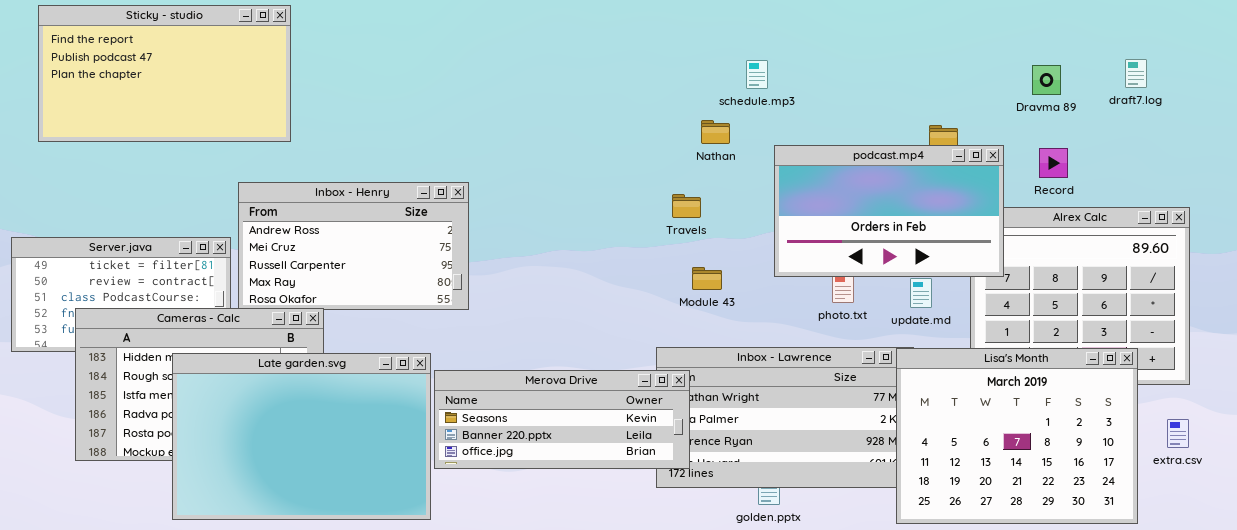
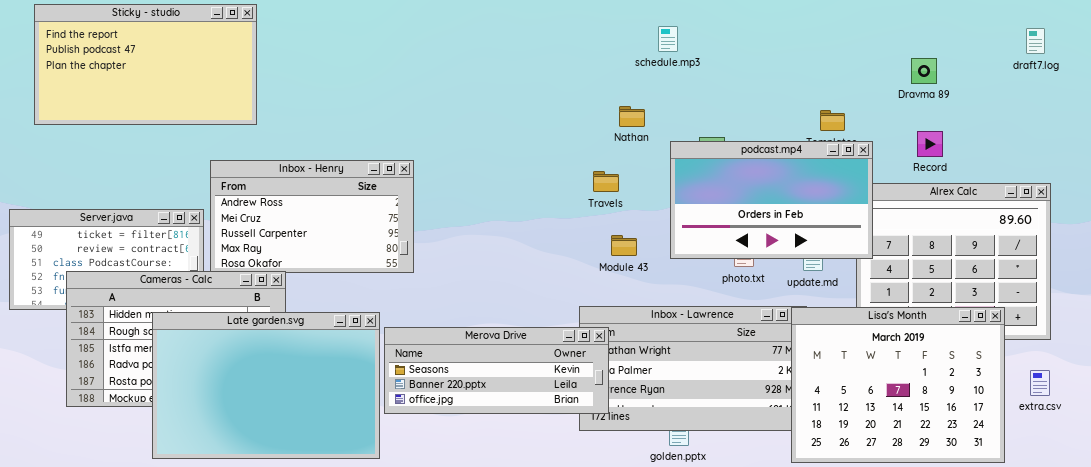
draft7.log: [1125,59,1147,88] -> [1026,28,1045,54], moved
schedule.mp3: [746,60,768,89] -> [658,26,678,52], moved
podcast.mp4: [774,145,1004,277] -> [670,141,873,259], moved

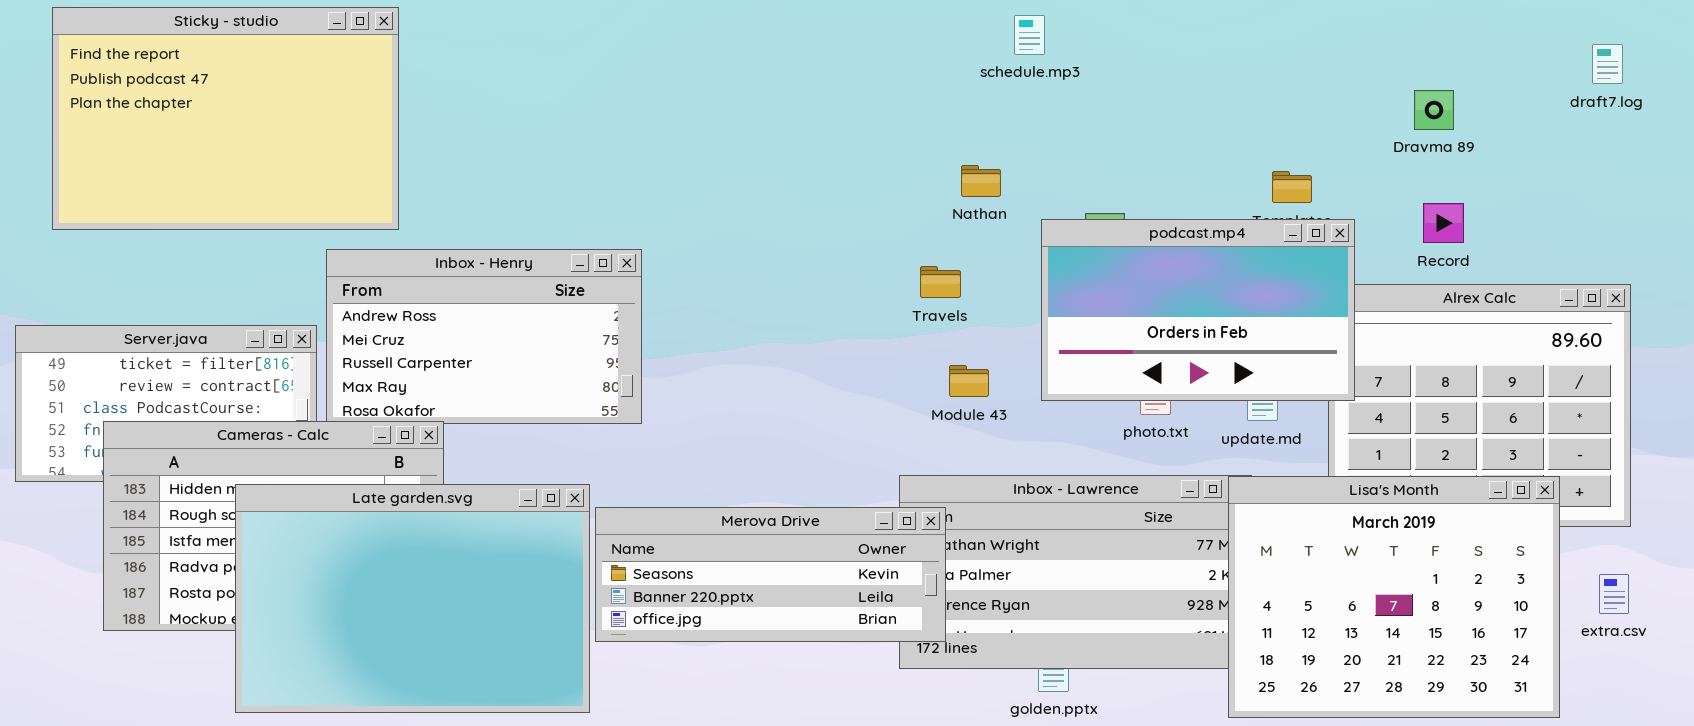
Sticky - studio: [34,4,257,125] -> [52,7,399,230], resized
schedule.mp3: [658,26,678,52] -> [1014,15,1045,55], moved

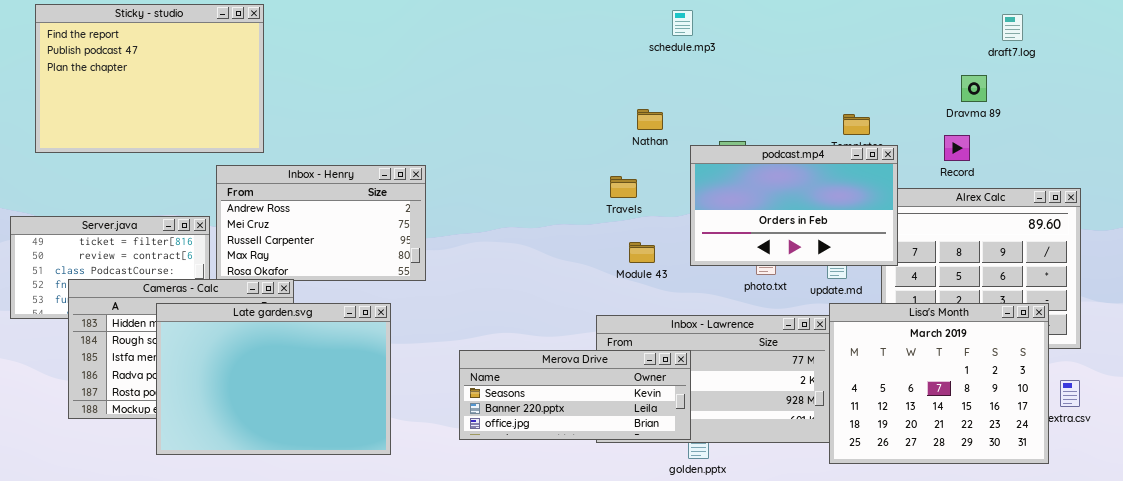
draft7.log: [1592,44,1623,84] -> [1002,14,1023,41], moved
Dravma 89: [1414,90,1454,130] -> [961,75,987,102], moved
Lisa's Month: [1228,476,1560,718] -> [829,303,1049,464], moved
Late garden.svg: [235,484,590,713] -> [156,303,391,455], moved
Merova Drive: [595,507,946,642] -> [459,350,691,440], moved

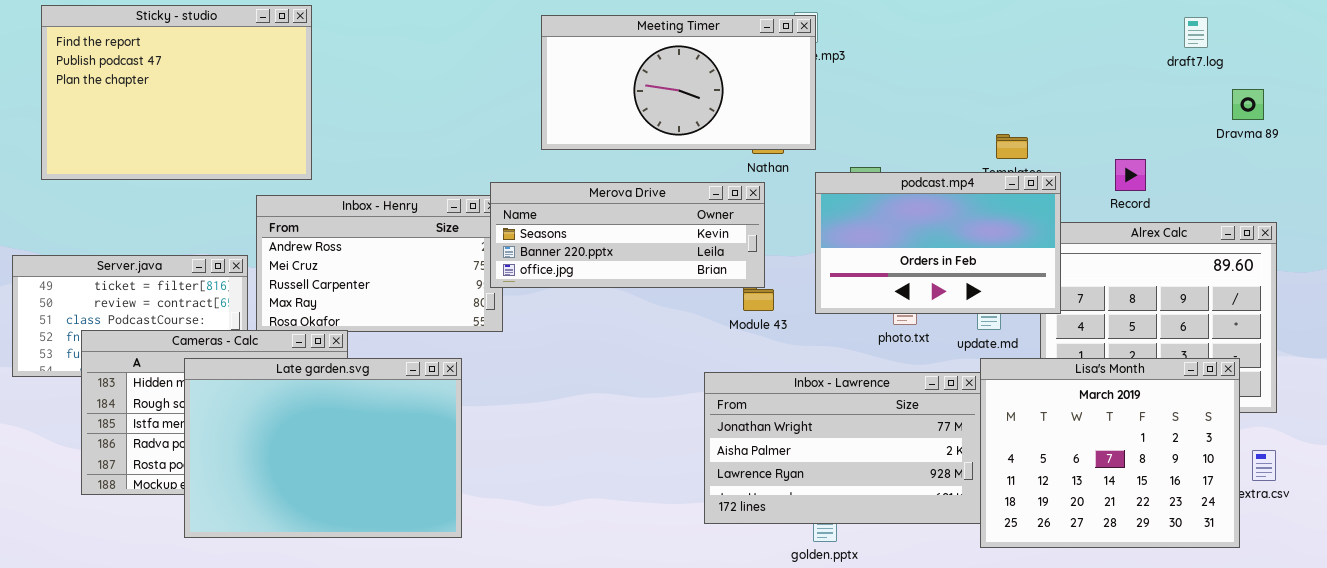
Meeting Timer: none -> [541,15,816,150], opened
Dravma 89: [961,75,987,102] -> [1232,89,1264,120], moved
Merova Drive: [459,350,691,440] -> [490,182,765,288], moved

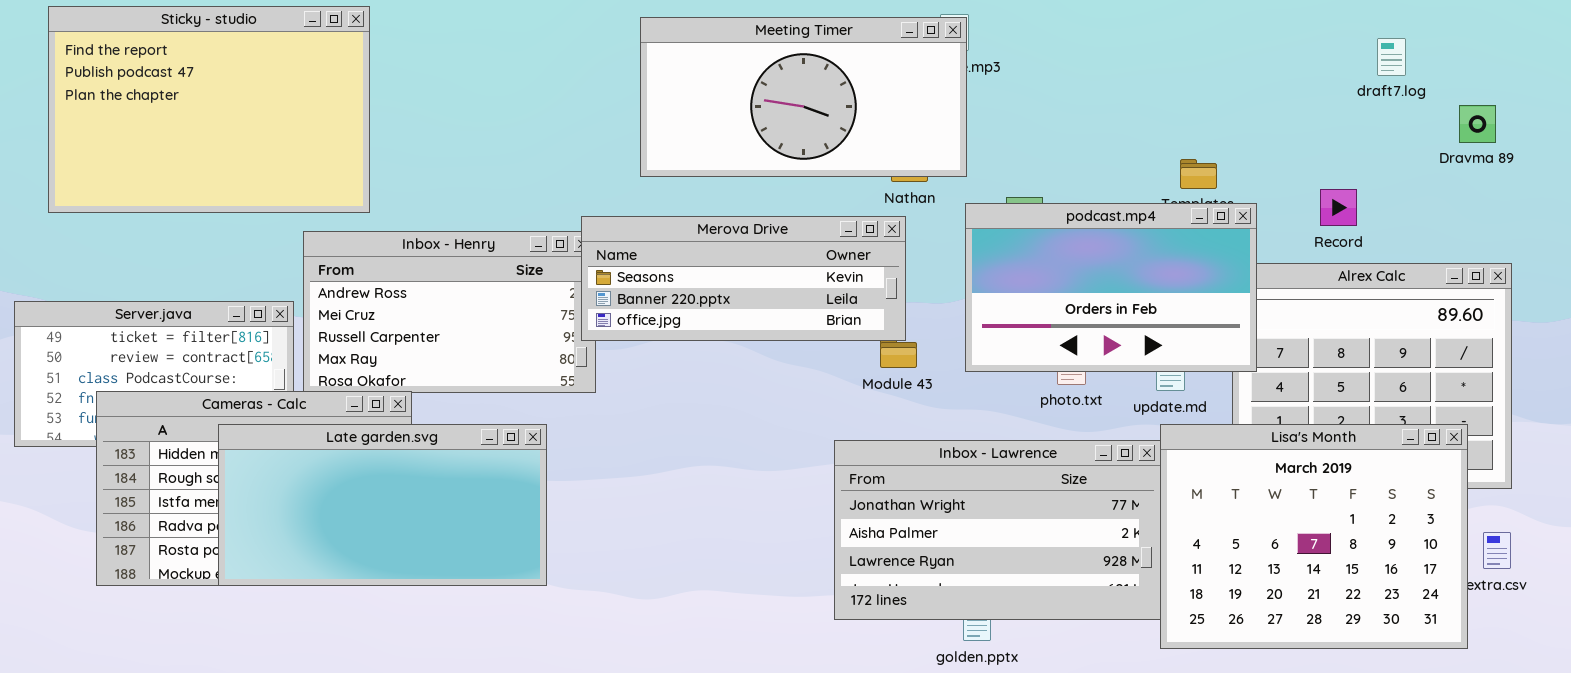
draft7.log: [1184,17,1208,48] -> [1377,38,1406,76], moved
Late garden.svg: [184,358,462,538] -> [218,424,547,586], resized

